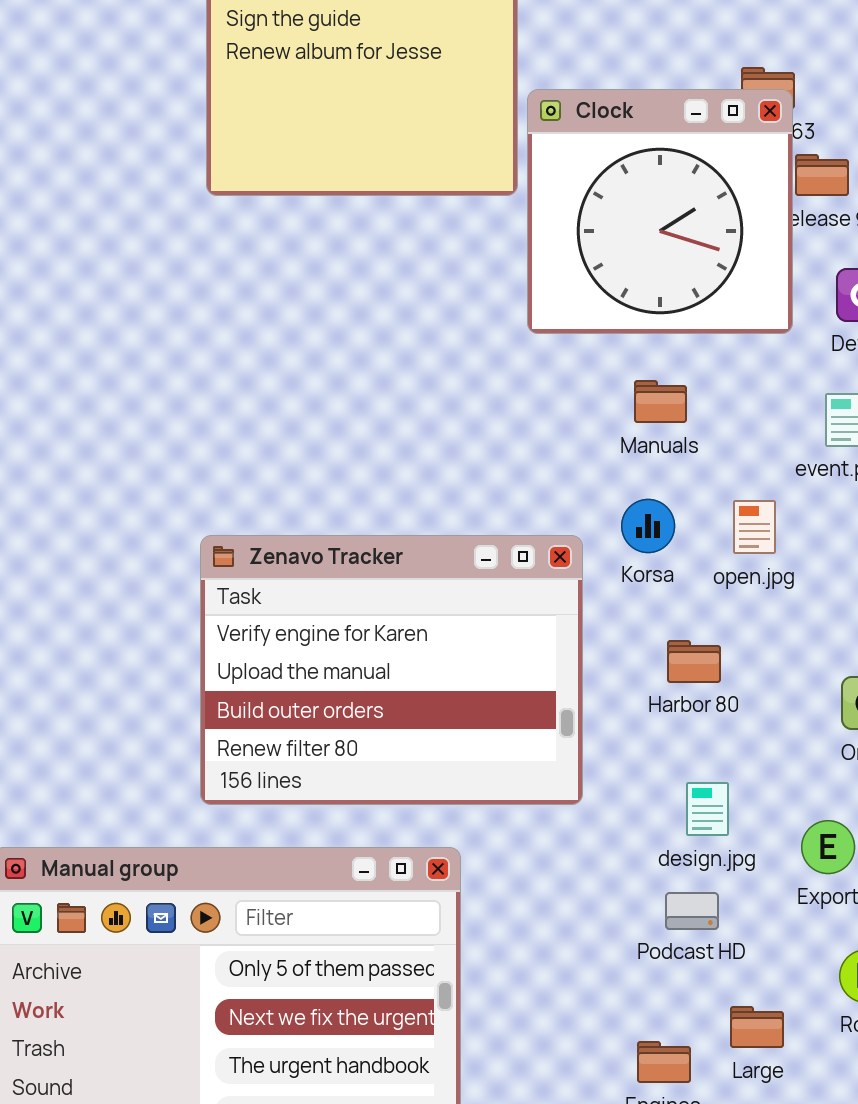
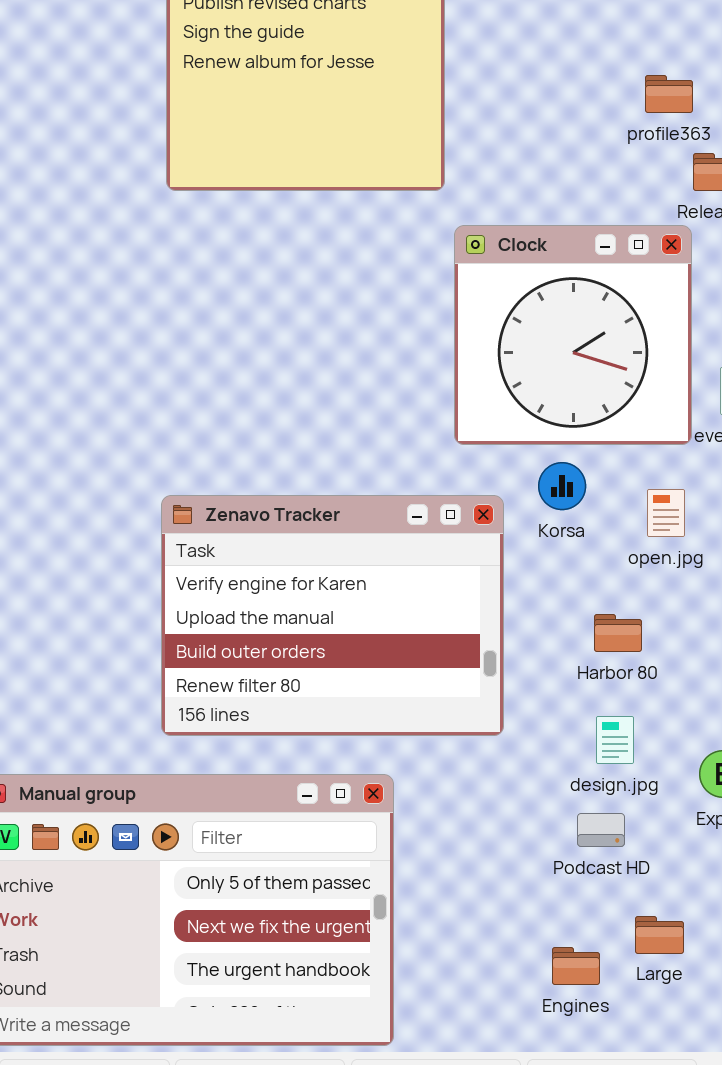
Clock: [527,89,793,334] -> [454,225,692,445], moved
open.jpg: [733,500,776,554] -> [647,489,685,537], moved
Harbor 80: [667,640,721,683] -> [594,614,642,652], moved

